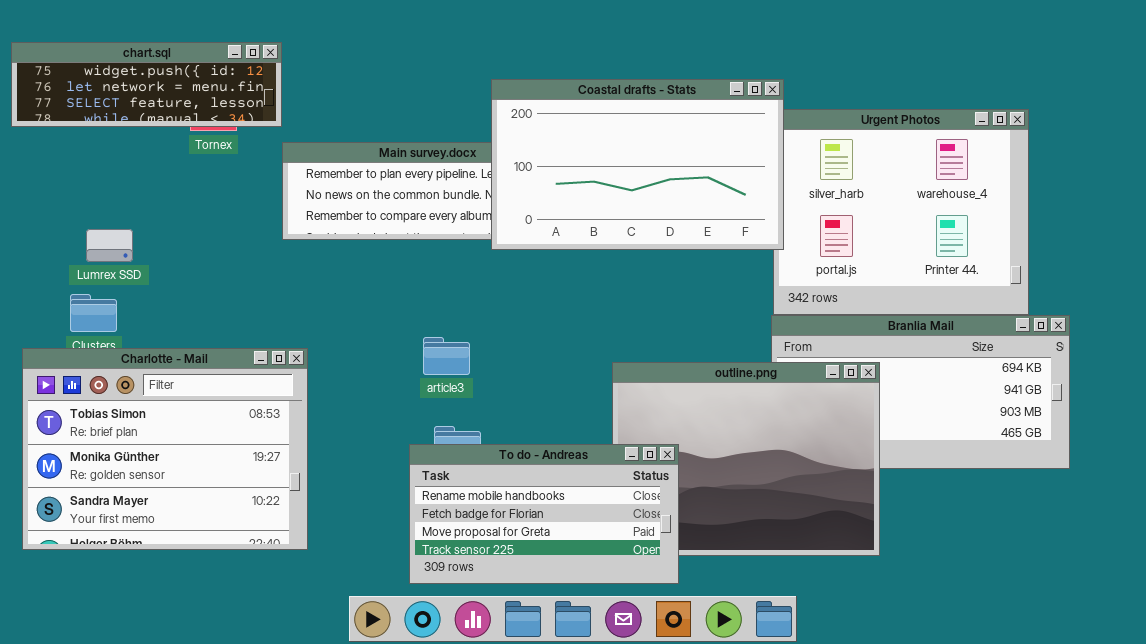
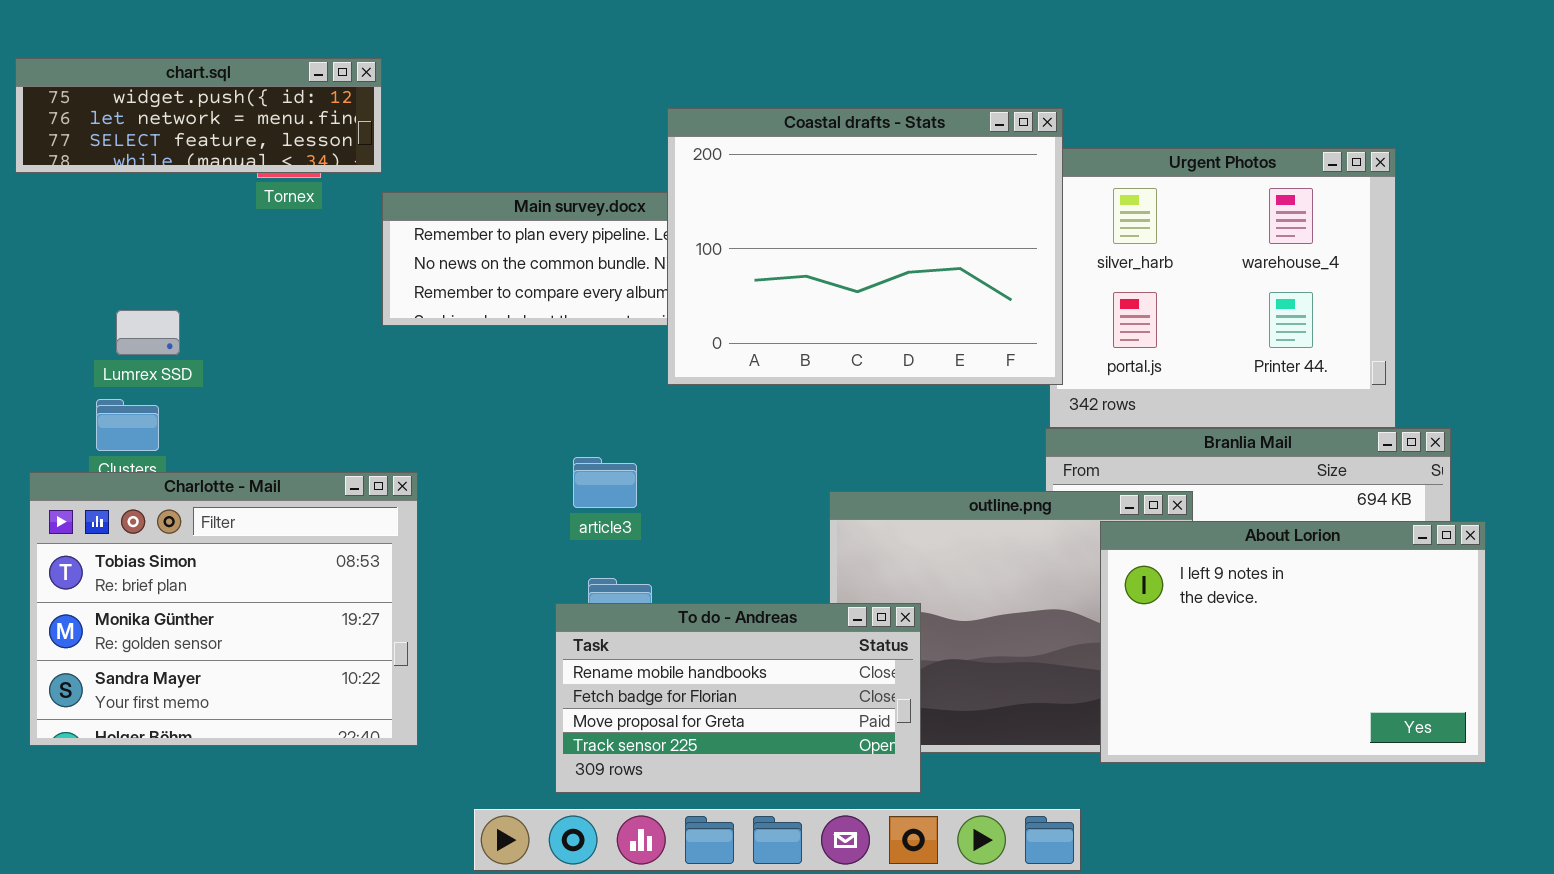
Coastal drafts - Stats: [491,79,784,250] -> [667,108,1063,385], resized
About Lorion: none -> [1100,521,1486,763], opened

